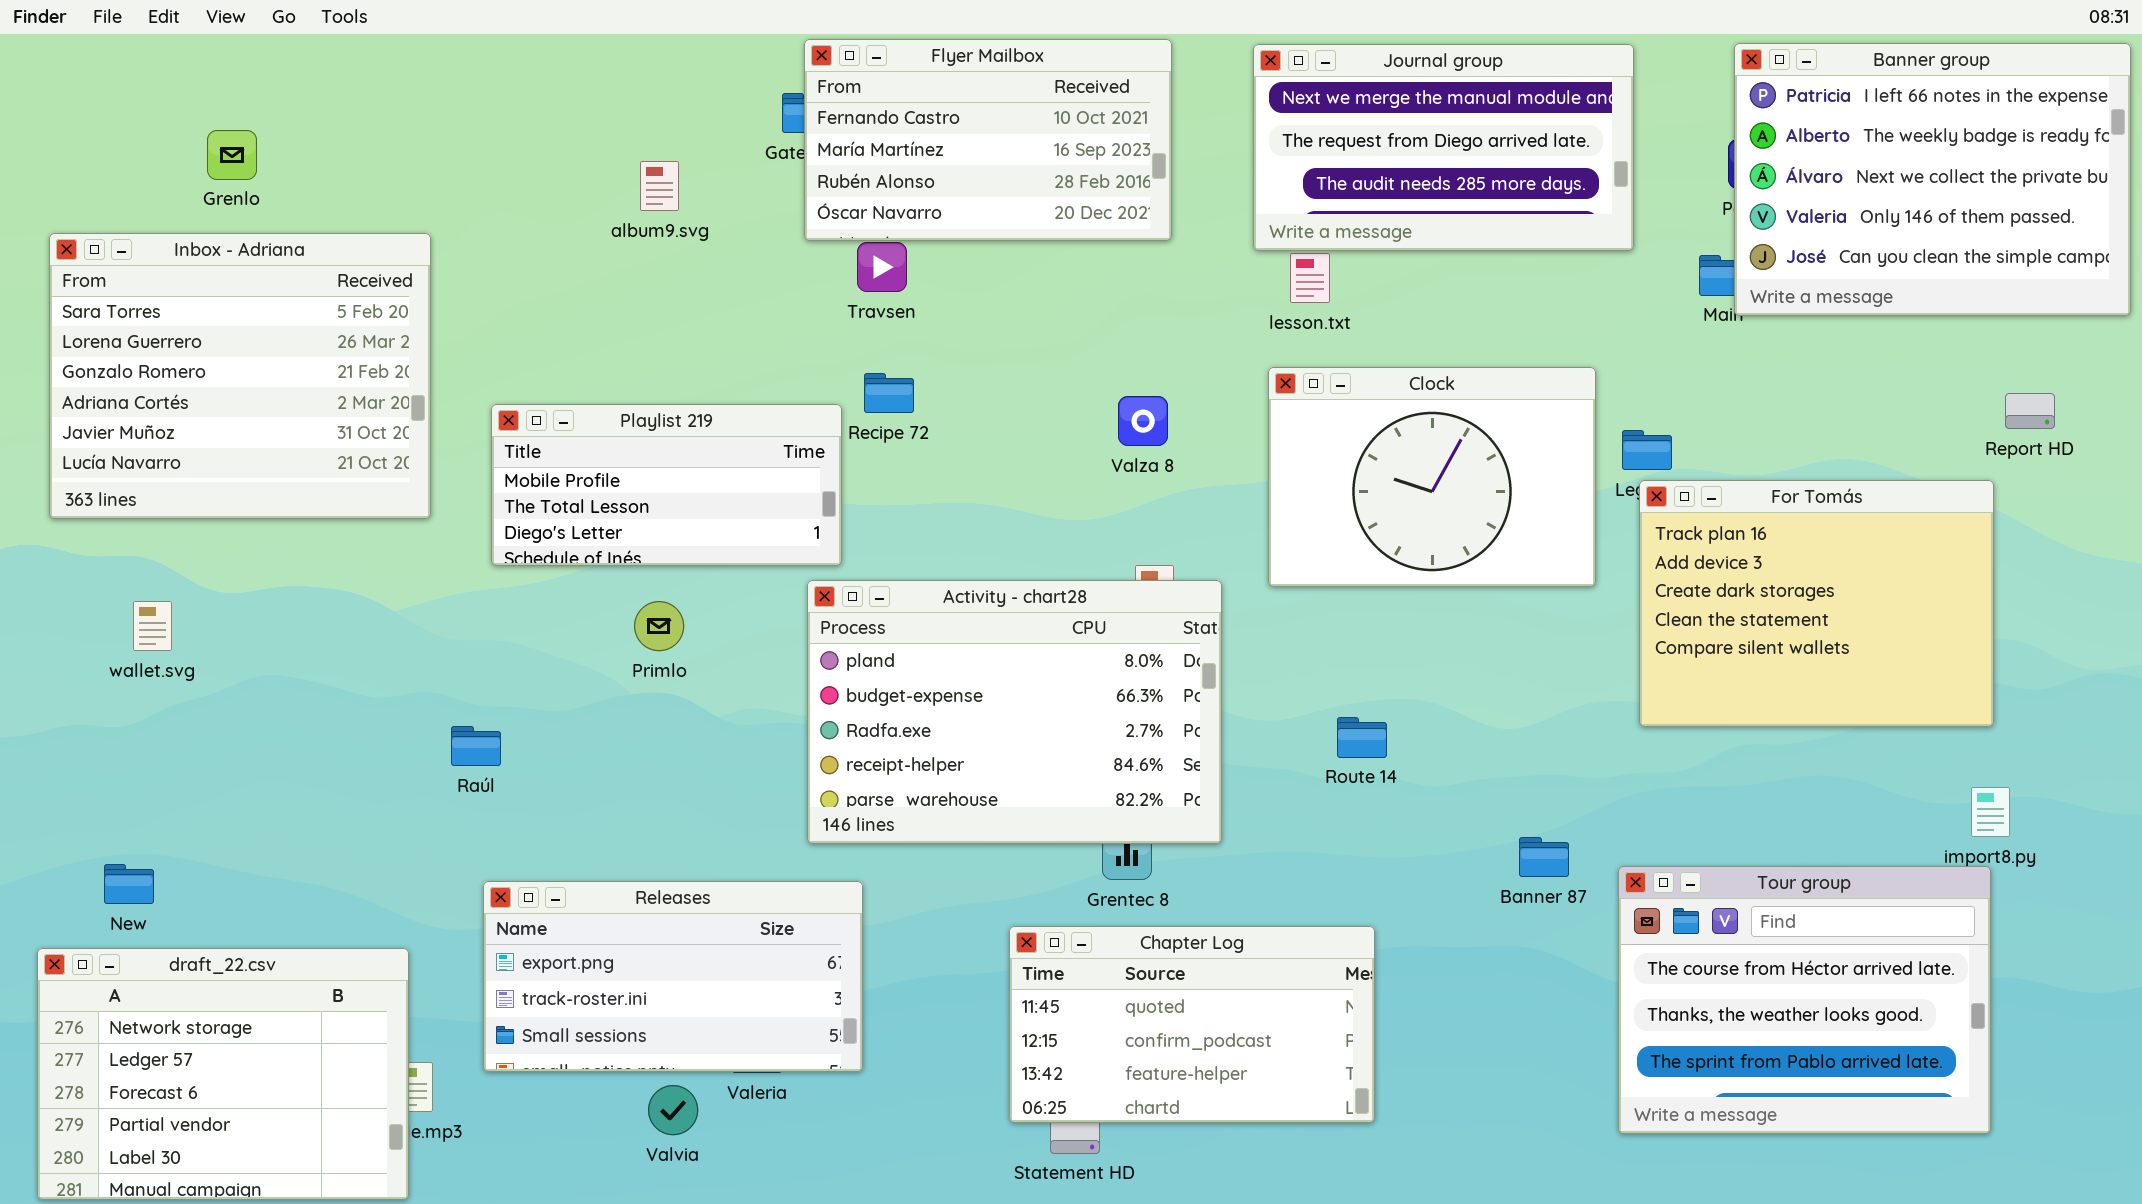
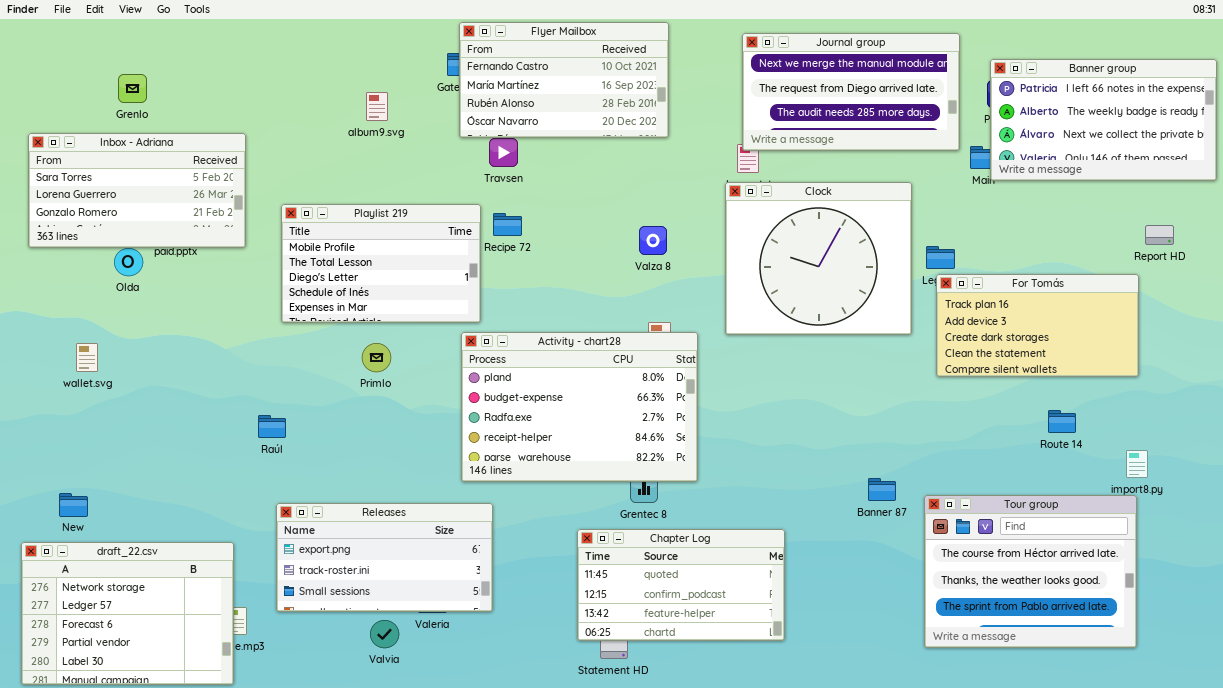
Banner group: [1734,43,2131,316] -> [990,59,1217,181], resized
Journal group: [1253,44,1634,251] -> [742,33,960,151], moved
Inbox - Adriana: [49,233,431,519] -> [28,133,246,248], resized
Clock: [1268,367,1596,587] -> [725,182,912,335], resized
Playlist 219: [491,404,842,566] -> [281,204,481,323], resized
For Tomás: [1639,480,1994,727] -> [936,274,1139,377], resized
Route 14: [1337,717,1387,758] -> [1048,410,1076,433], moved

